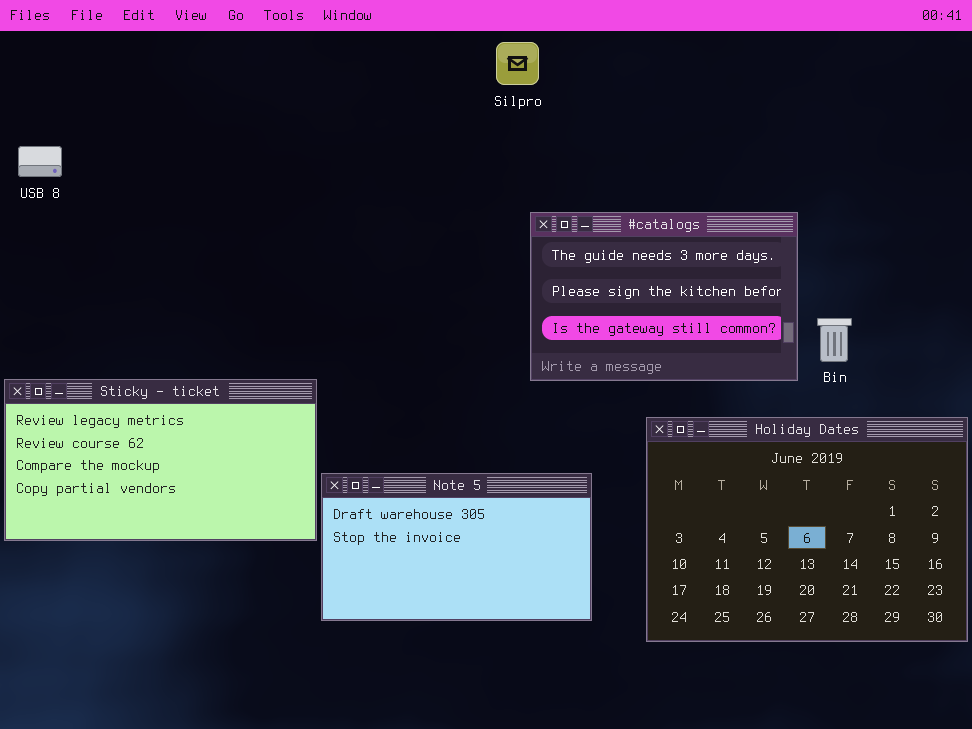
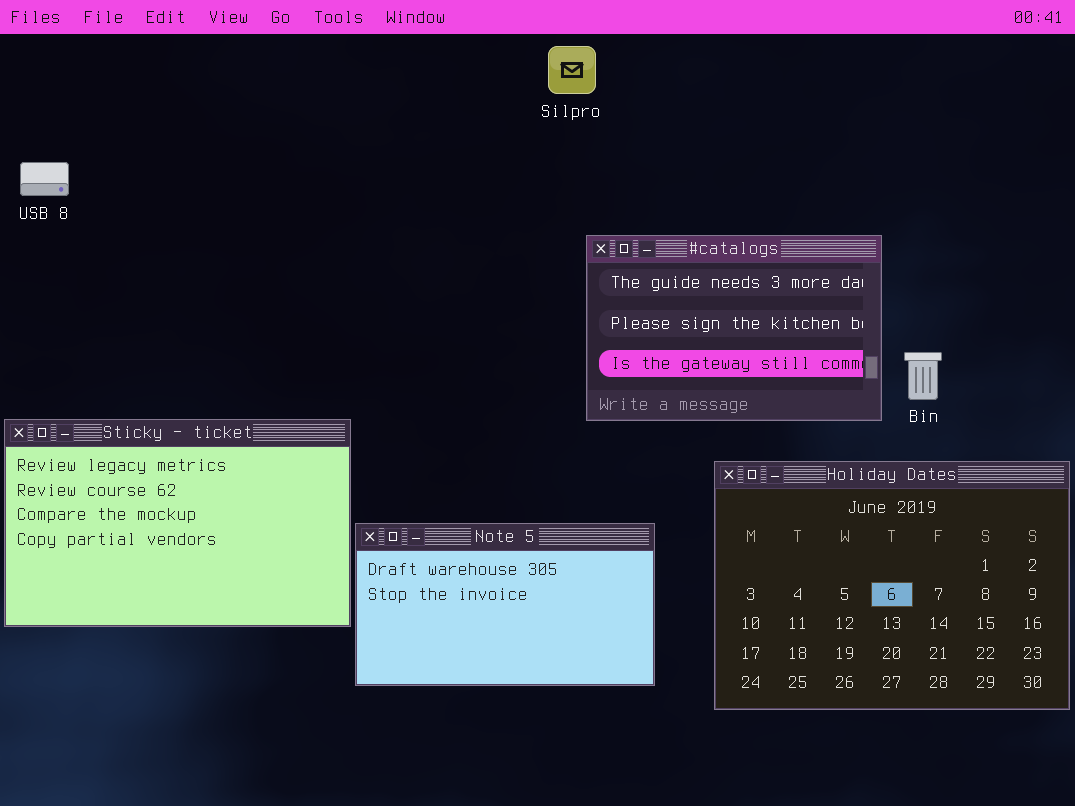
Sticky - ticket: [4,379,317,541] -> [4,419,351,627], resized

